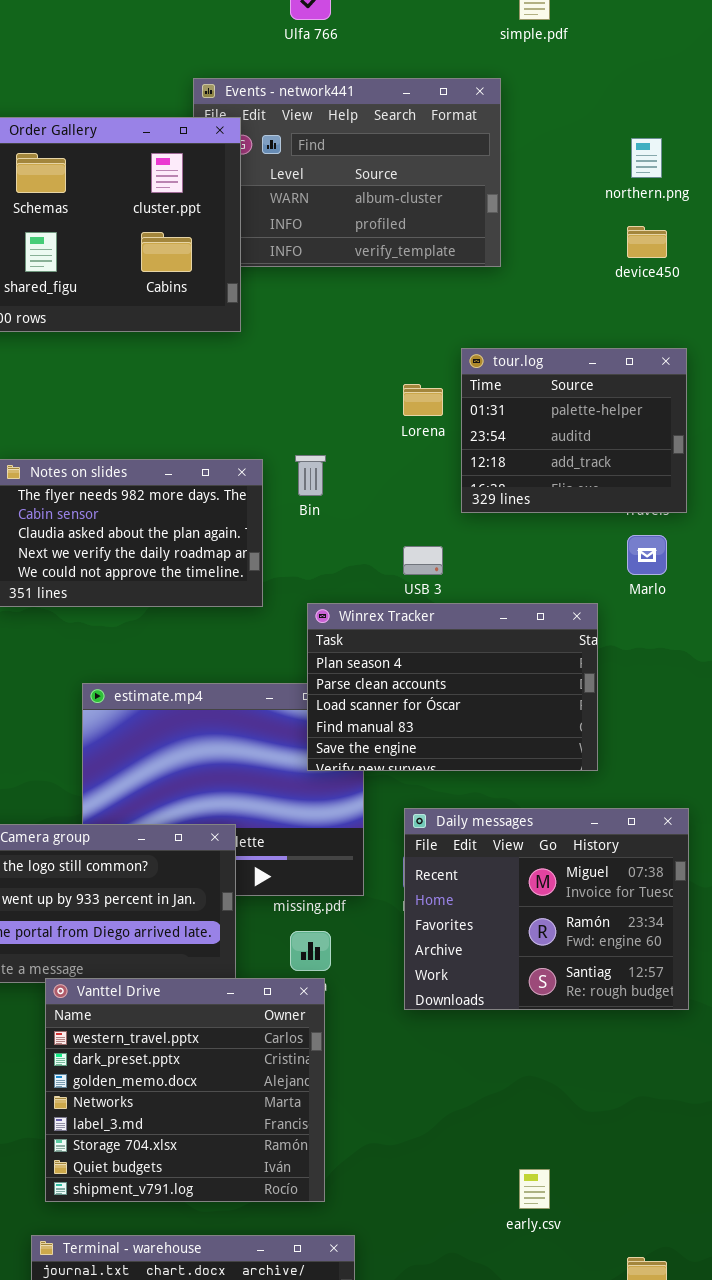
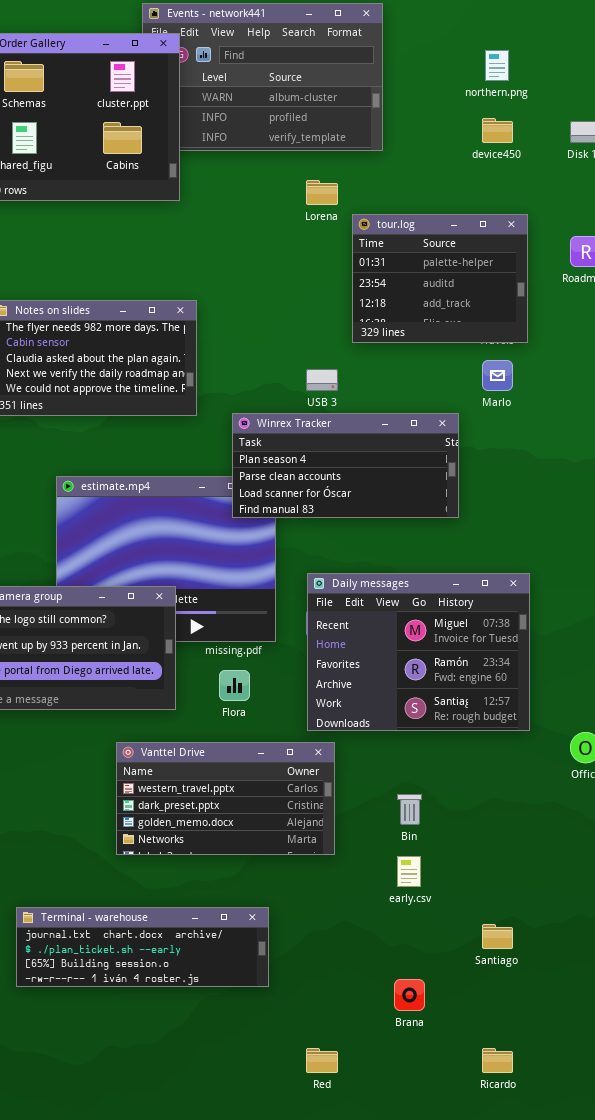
Lorena: [403,384,443,416] -> [306,180,338,205], moved
Bin: [295,455,326,496] -> [397,794,422,825], moved
Winrex Tracker: [307,603,598,771] -> [232,413,459,518], resized
Vanttel Drive: [45,978,325,1202] -> [116,742,335,855], moved, resized

